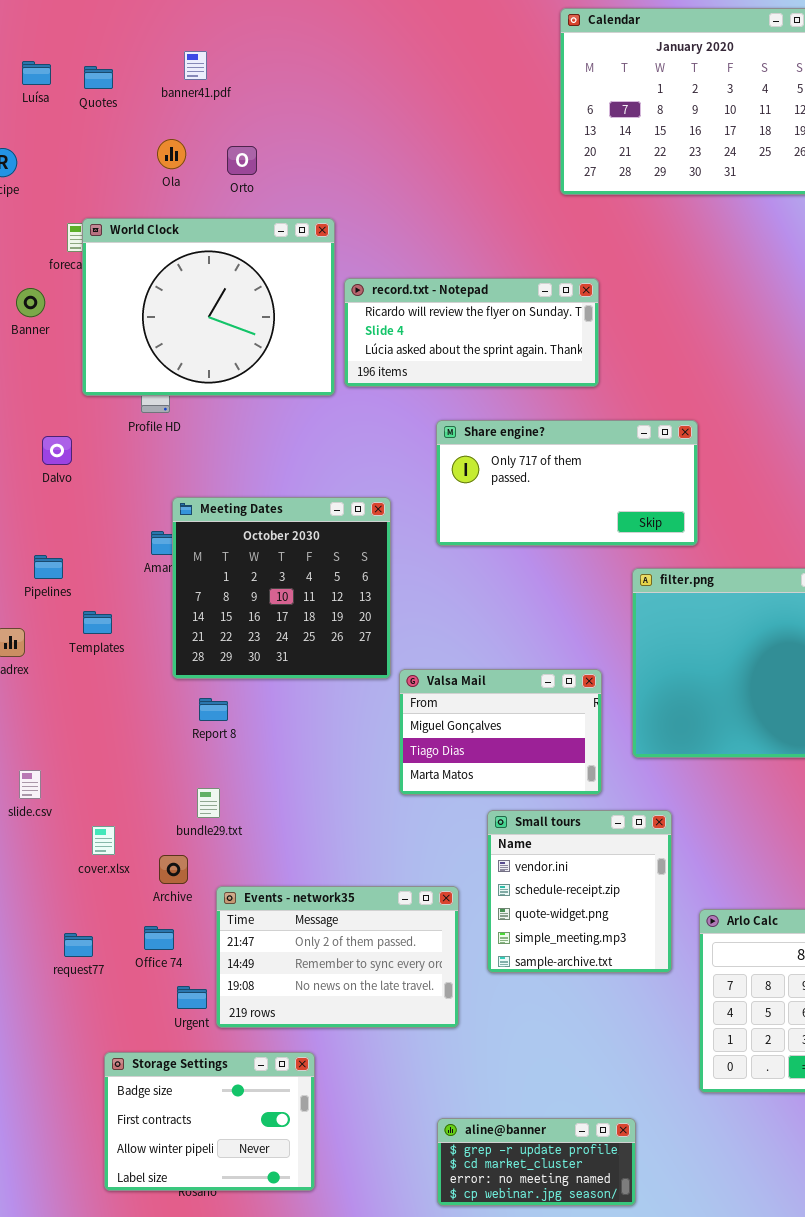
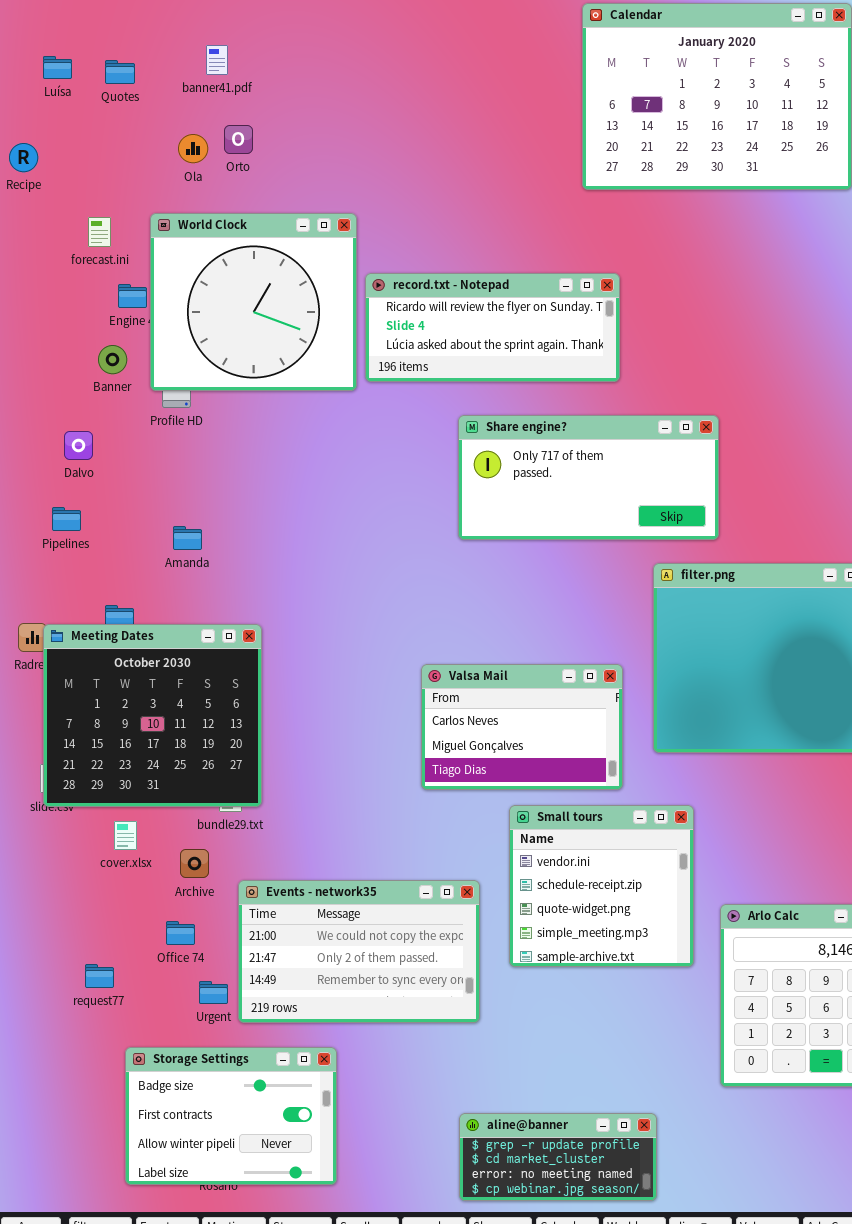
Orto: [227,146,257,175] -> [224,125,253,154], moved
World Clock: [82,218,335,396] -> [150,213,357,391], resized
Banner: [16,288,45,317] -> [98,345,127,374], moved
Meeting Dates: [172,497,391,679] -> [43,624,262,807], moved
Pipelines: [34,555,63,579] -> [52,507,81,531], moved
Valsa Mail: [399,669,602,795] -> [421,664,623,790], scrolled up 1 row
Events - network35: [216,886,459,1028] -> [238,880,480,1023], scrolled up 1 row
request77: [64,933,93,957] -> [85,964,114,988], moved

